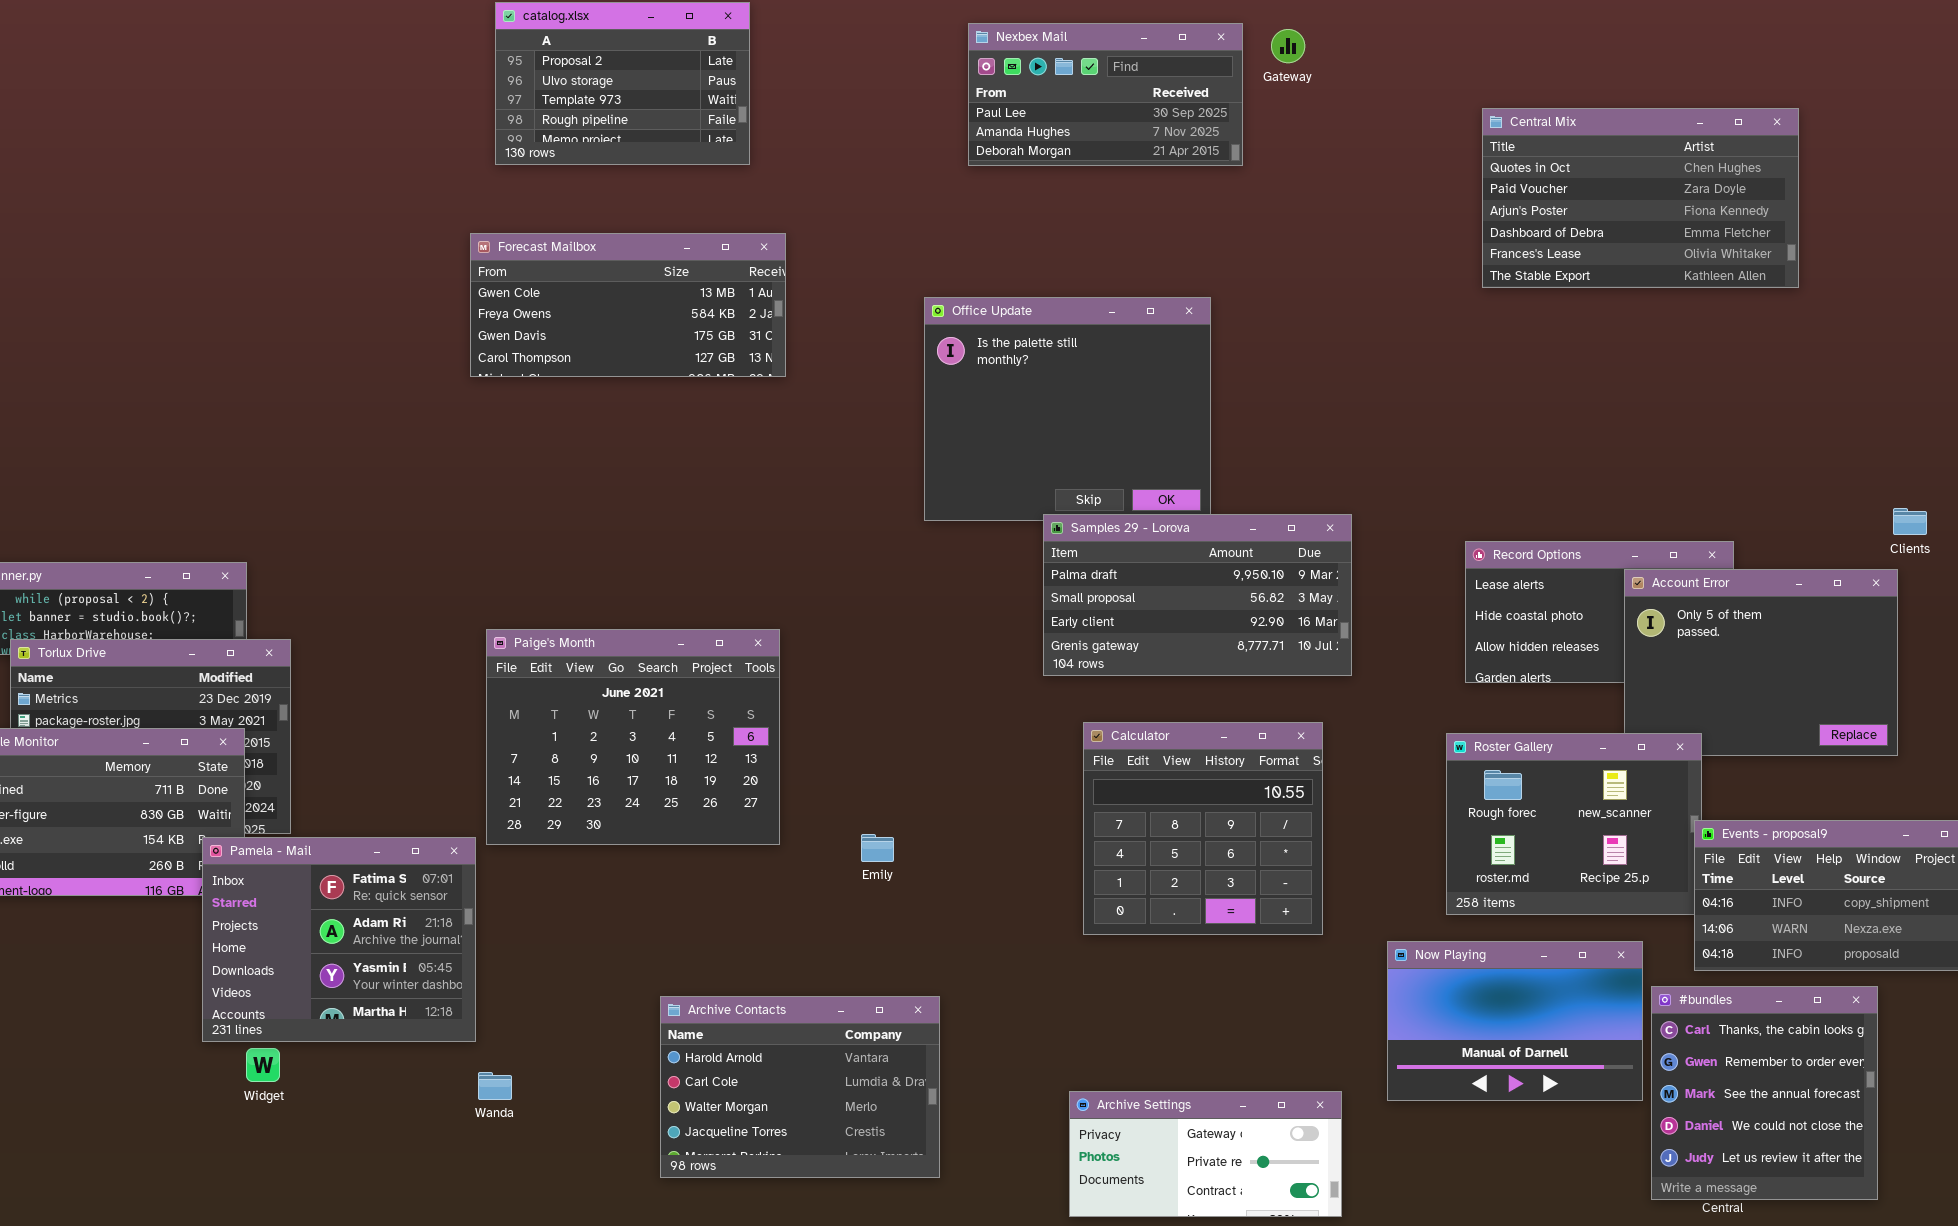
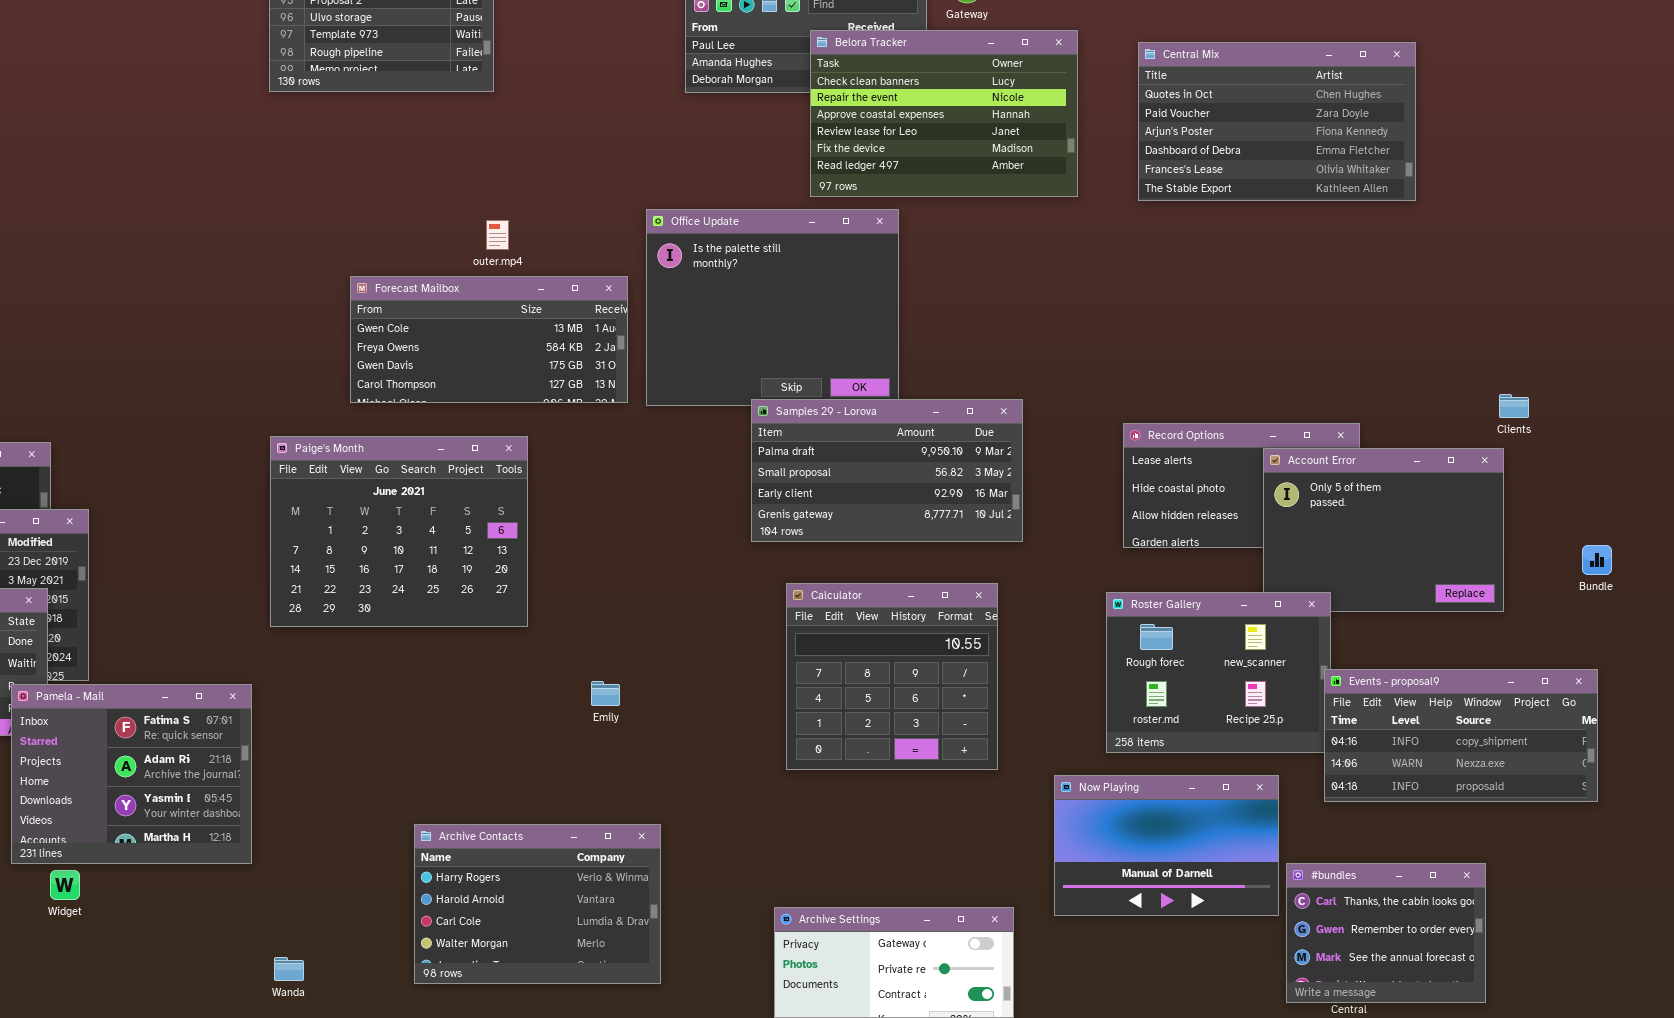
Belora Tracker: none -> [810,30,1078,197], opened
Forecast Mailbox: [470,233,786,377] -> [350,276,628,403], moved
Paige's Month: [486,629,780,845] -> [270,436,528,627], moved
#bundles: [1651,986,1878,1200] -> [1286,863,1486,1003], resized
Archive Contacts: [660,996,940,1178] -> [414,824,661,984], scrolled up 1 row
Wanda: [478,1072,512,1100] -> [274,957,304,981], moved

